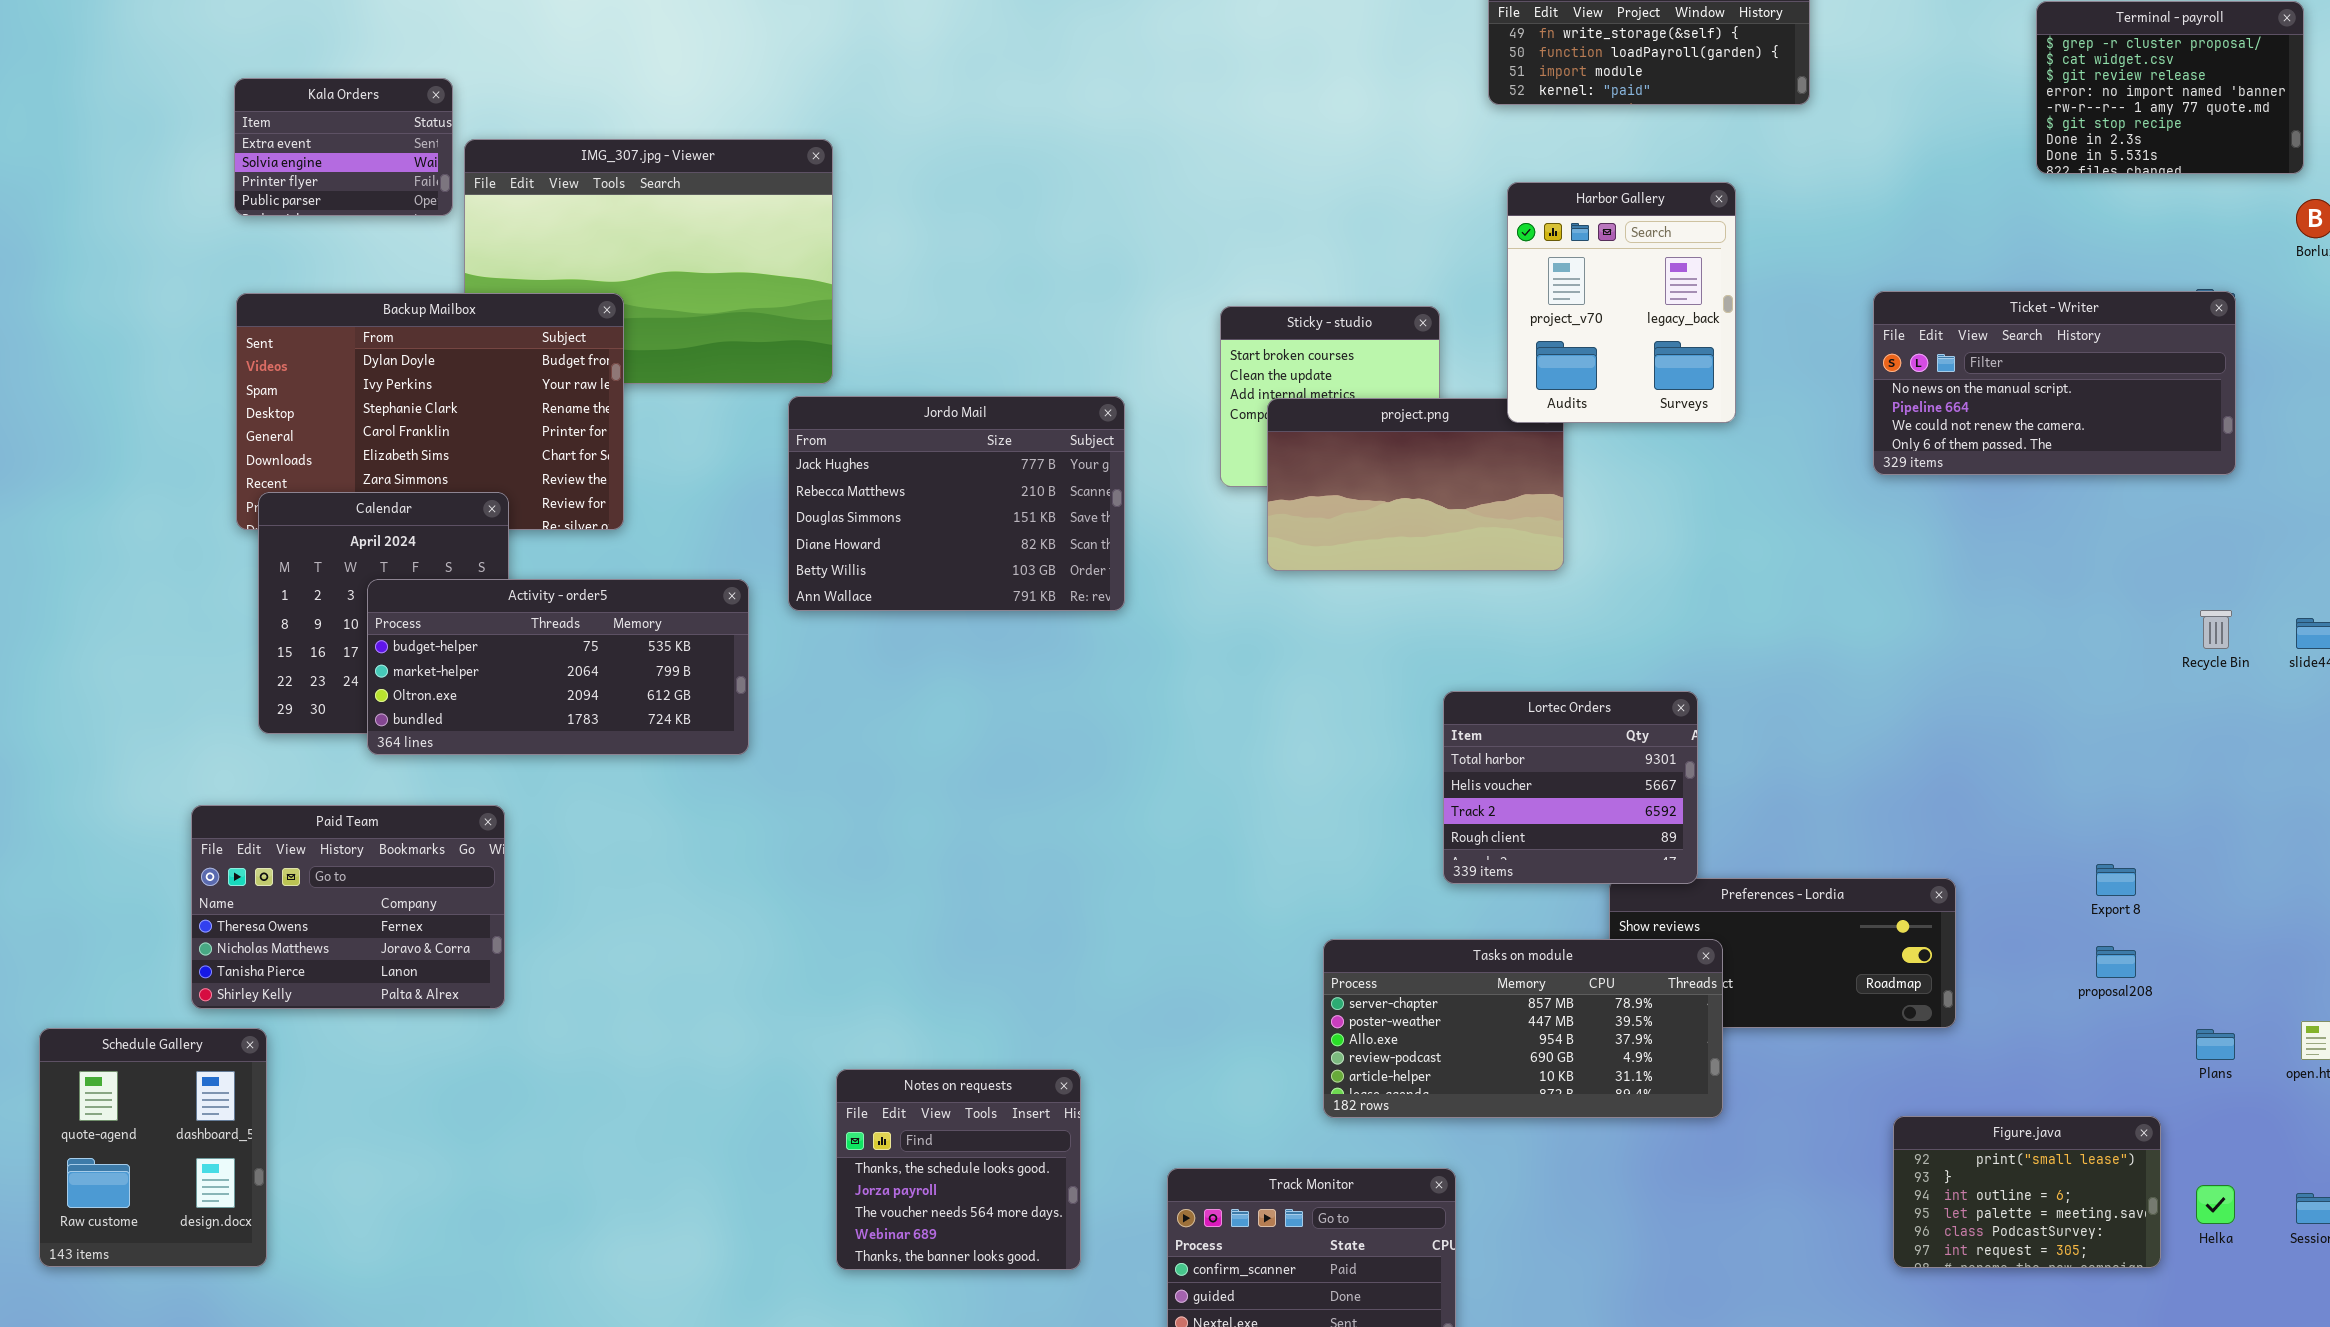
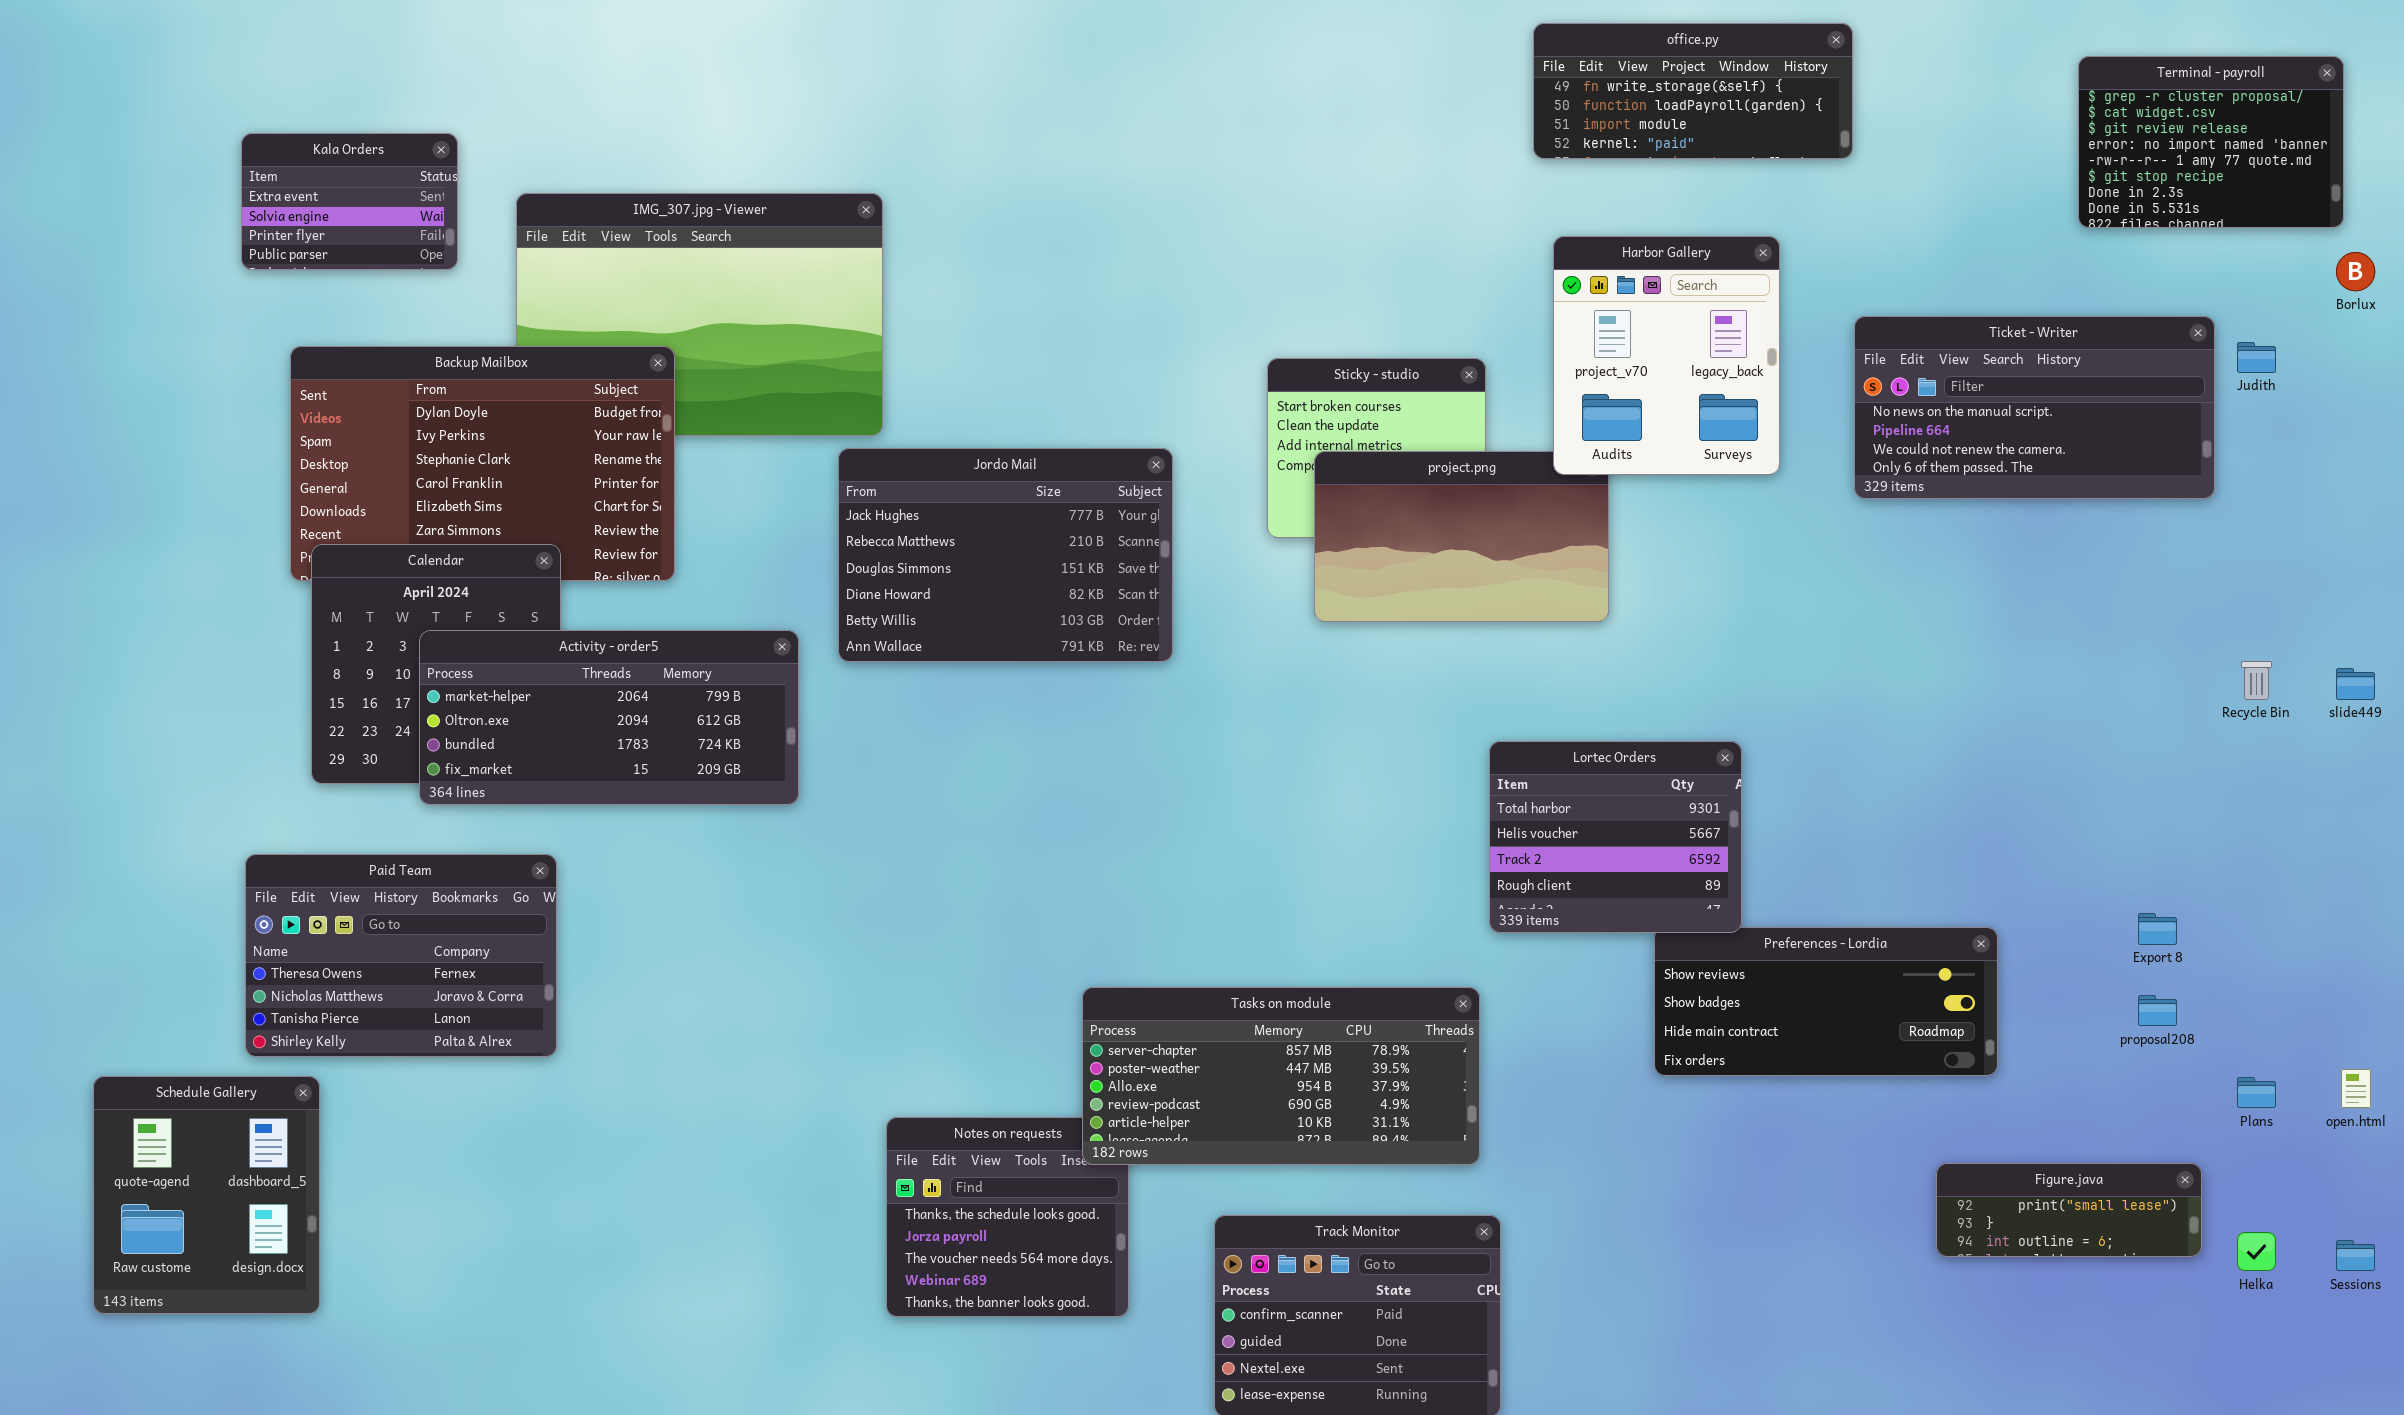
Kala Orders: [234,78,453,216] -> [241,133,458,270], moved
Ticket - Writer: [1873,291,2236,475] -> [1854,316,2215,499], moved
Activity - order5: [367,579,749,755] -> [419,630,799,805], scrolled down 1 row
Tasks on module: [1323,939,1723,1118] -> [1082,987,1480,1165], moved
Figure.java: [1893,1116,2161,1268] -> [1936,1163,2202,1257], resized

